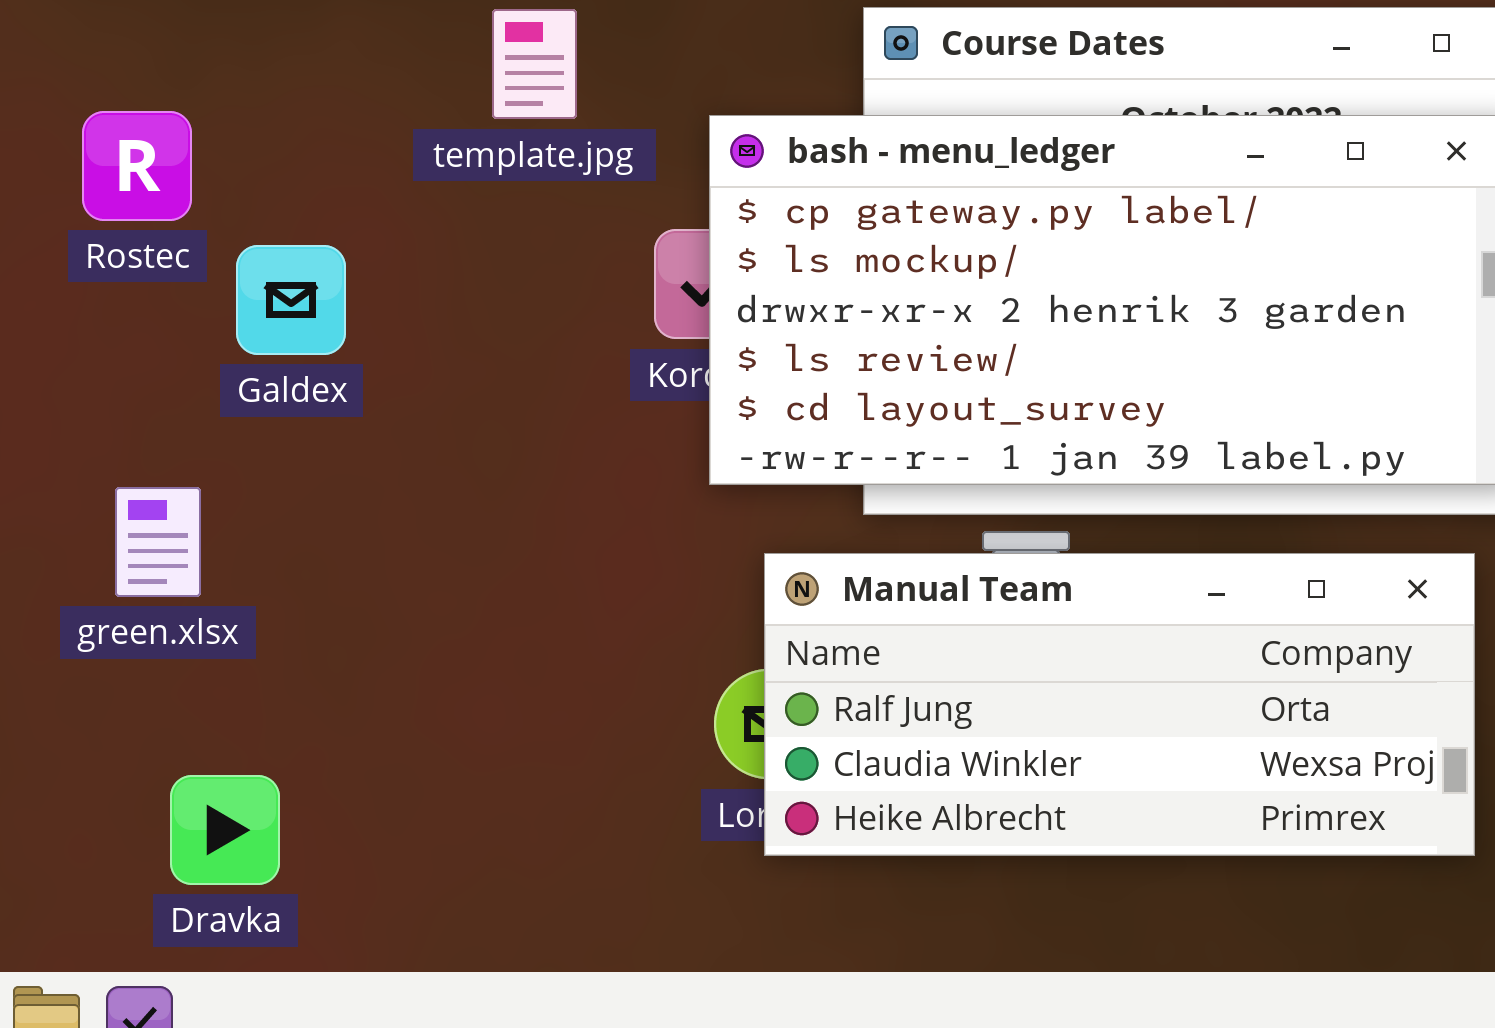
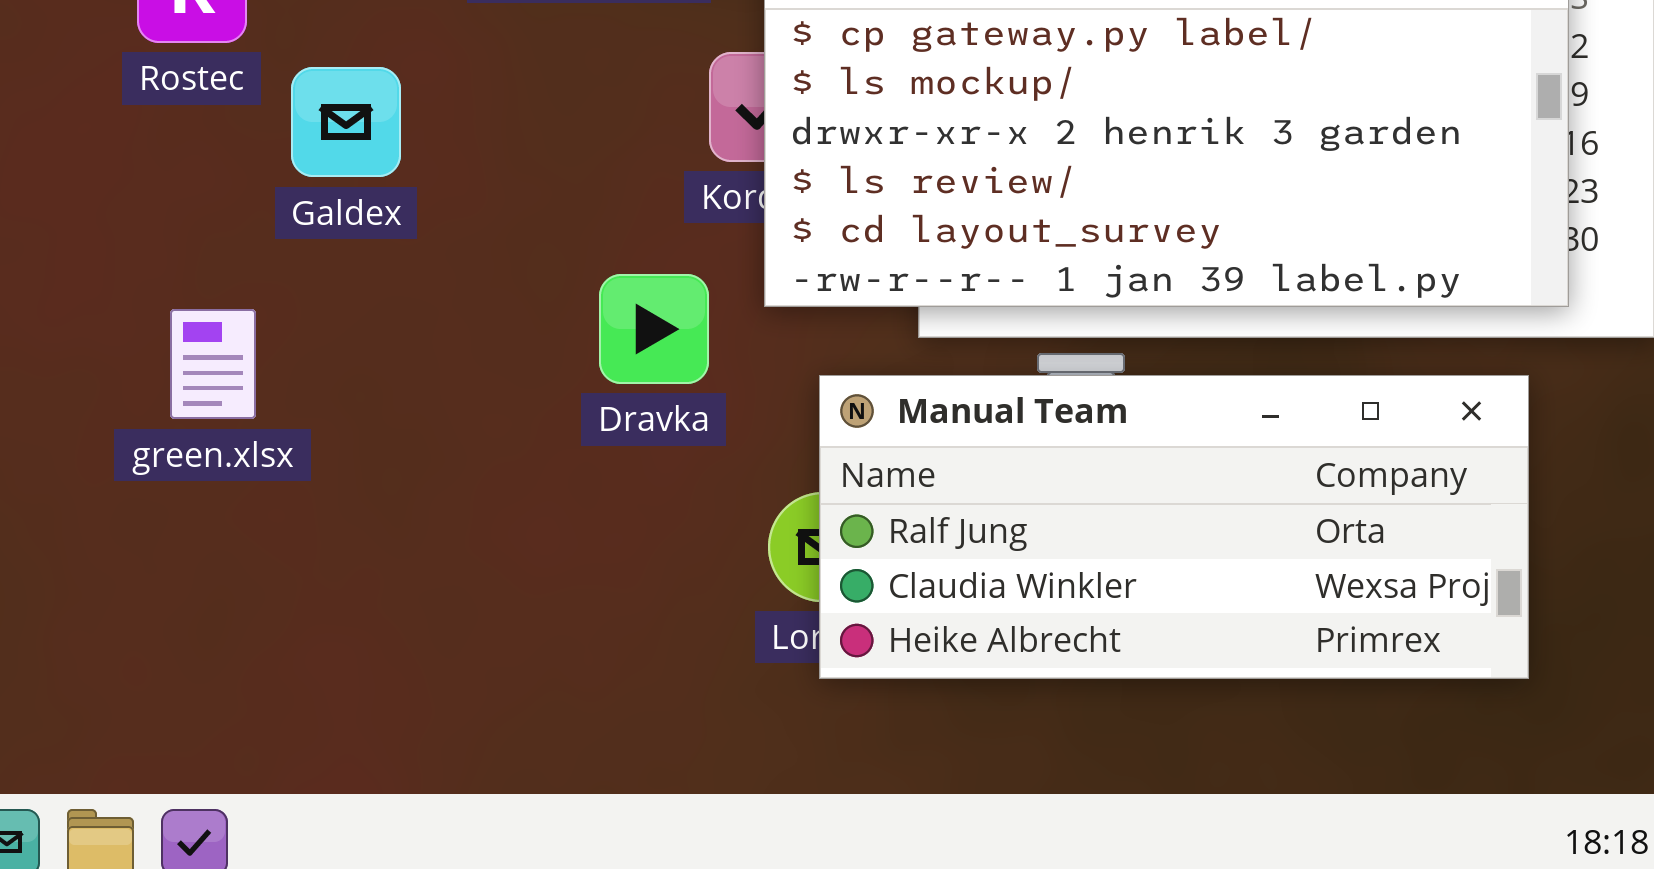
Dravka: [170,775,280,885] -> [599,274,709,384], moved

